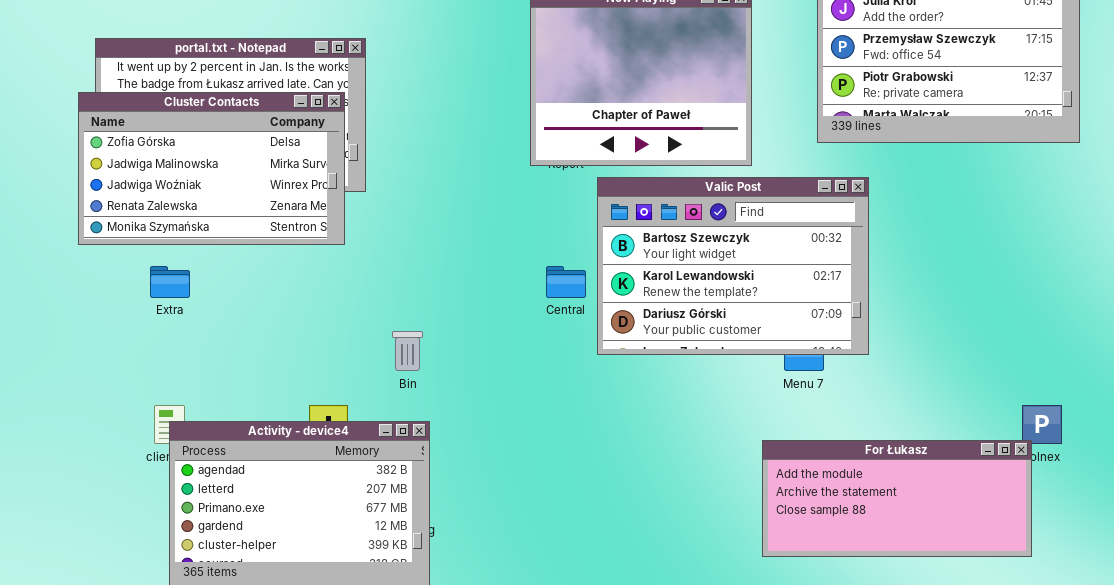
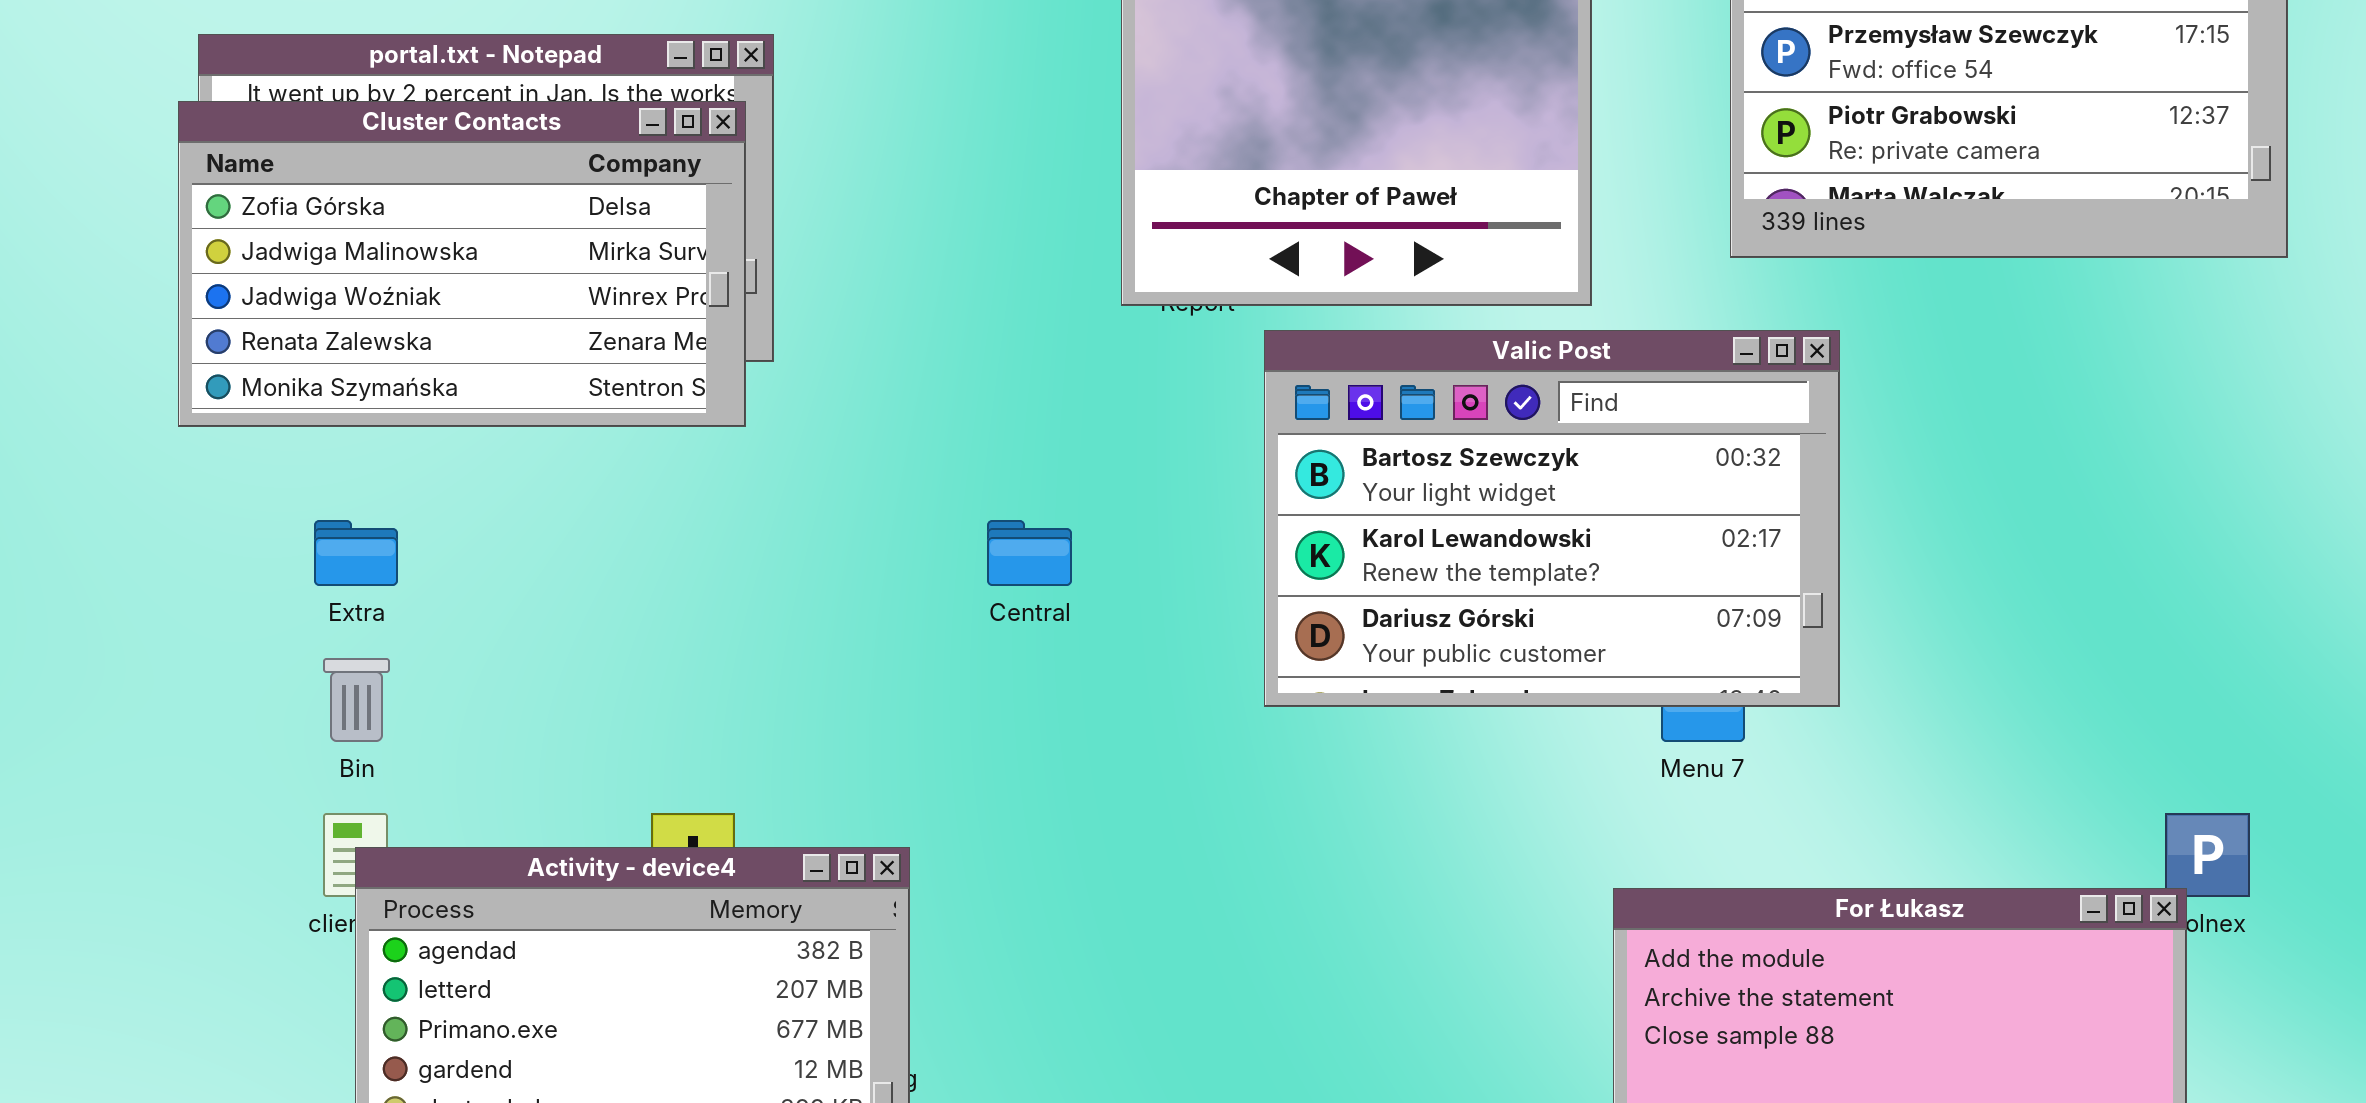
Cluster Contacts: [78,92,345,245] -> [178,101,746,427], moved
Central: [546,266,586,298] -> [987,520,1072,586], moved
Bin: [392,331,423,371] -> [323,658,390,742], moved

